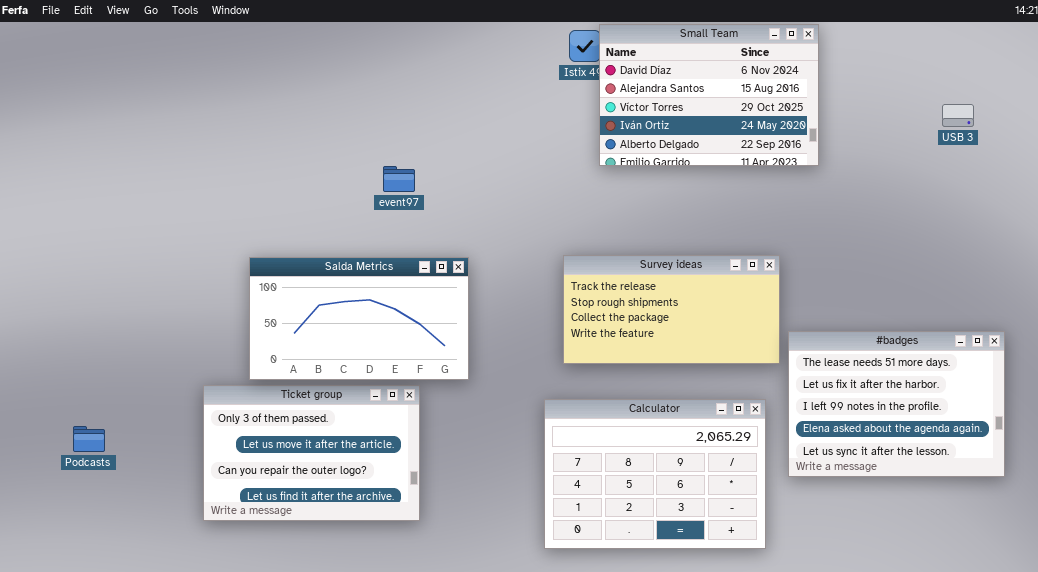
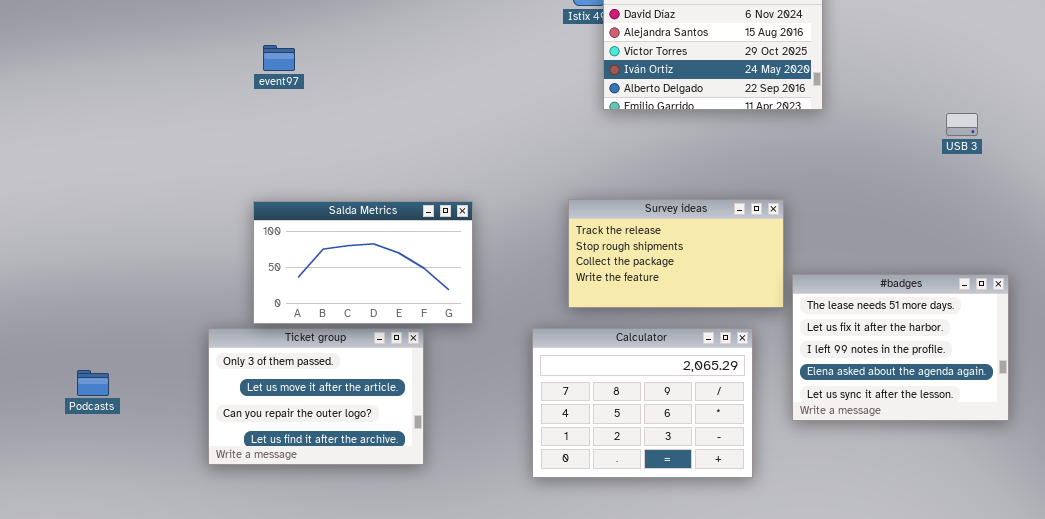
USB 3: [942,104,974,127] -> [946,113,978,136], moved
event97: [383,166,415,192] -> [263,45,295,71], moved
Calculator: [544,399,766,549] -> [532,328,753,478], moved

